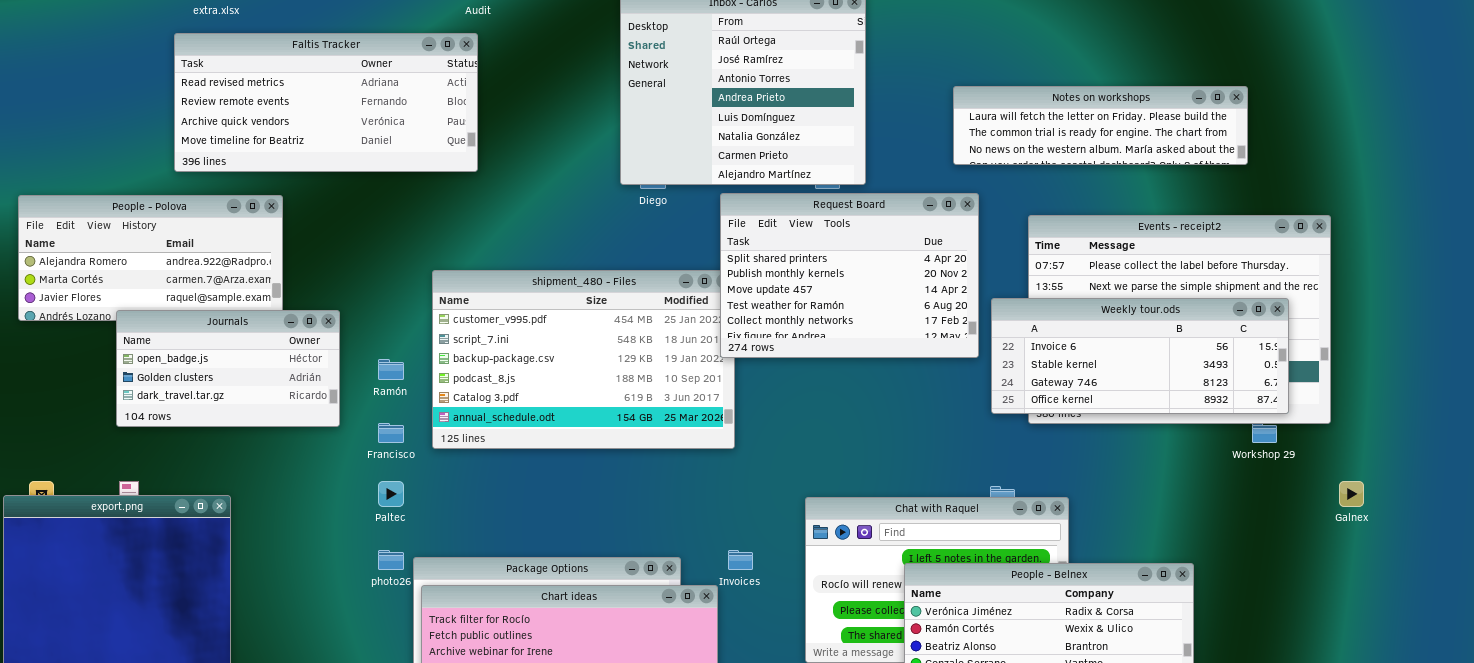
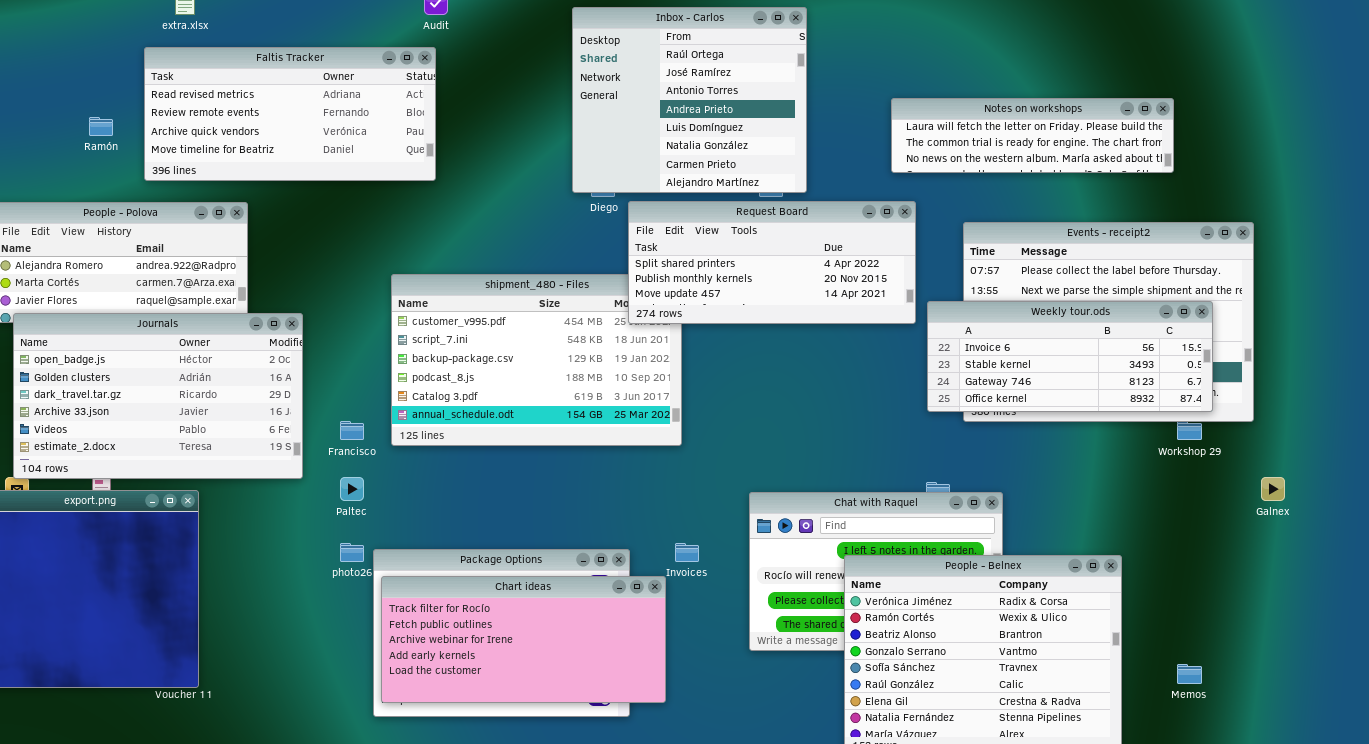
Request Board: [720,193,979,358] -> [628,201,916,324], resized
Journals: [116,310,340,427] -> [13,313,303,479], resized
Ramón: [378,359,404,380] -> [89,117,113,136], moved

